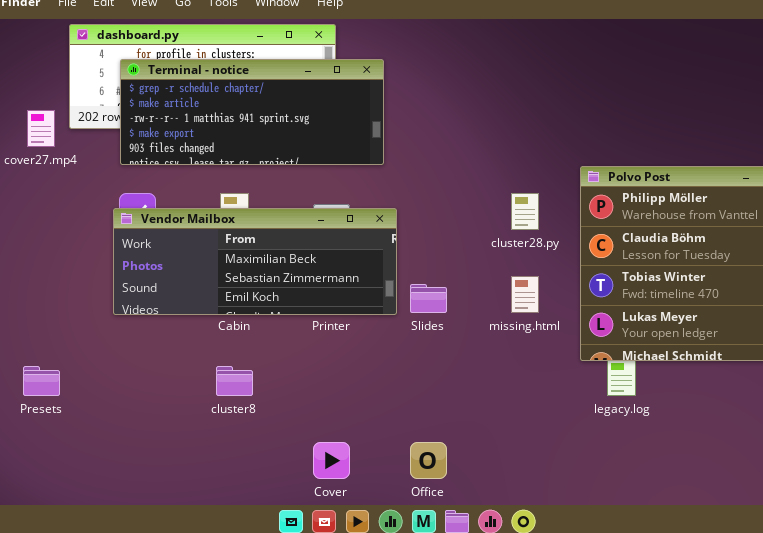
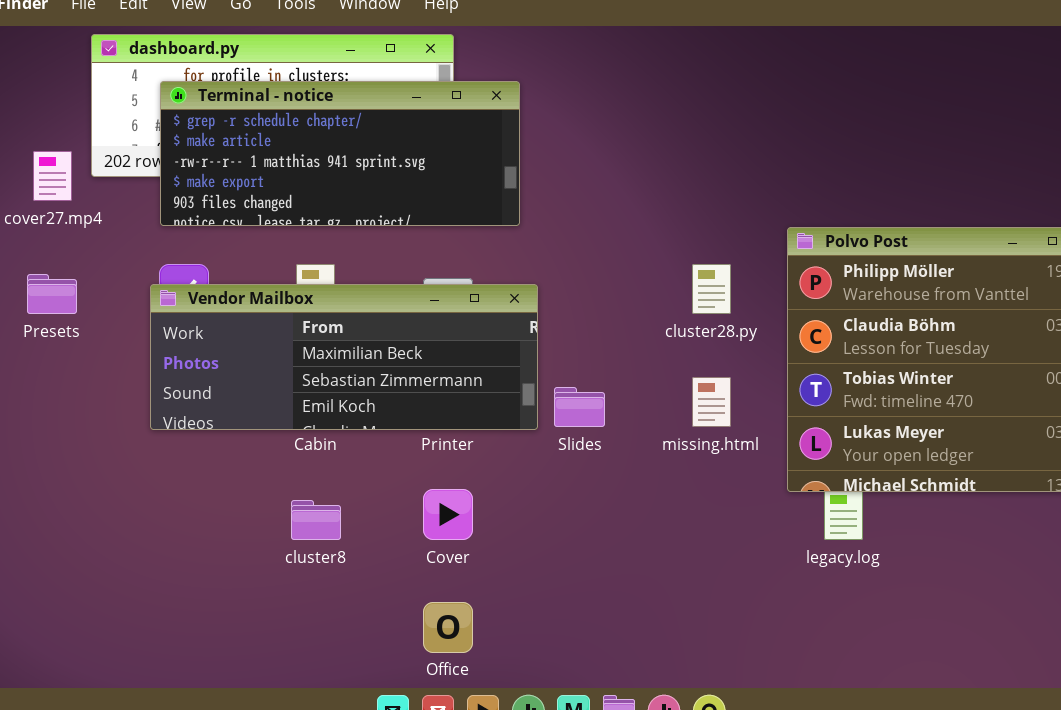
Presets: [23,366,60,396] -> [27,274,77,314], moved
Cover: [313,442,350,479] -> [423,489,473,540], moved
Office: [410,442,447,479] -> [423,602,473,653], moved

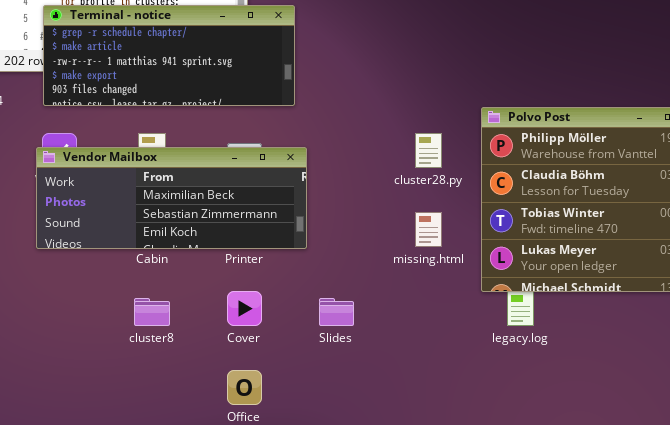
Slides: [554,387,605,427] -> [319,298,354,326], moved

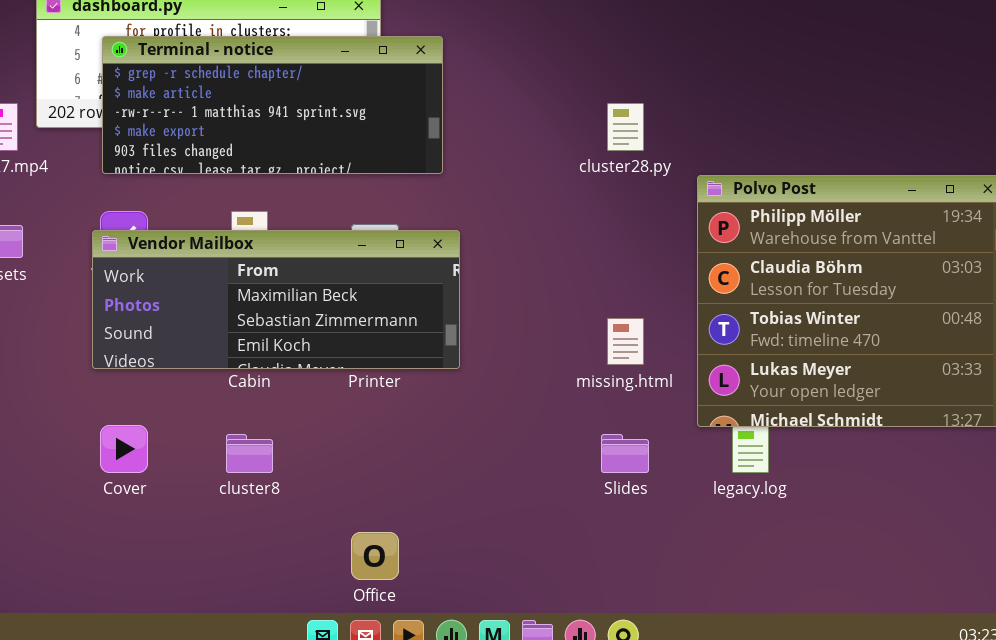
cluster28.py: [415,133,442,168] -> [607,103,644,151], moved
Cover: [227,291,262,326] -> [100,425,148,473], moved
Slides: [319,298,354,326] -> [601,434,649,473], moved

